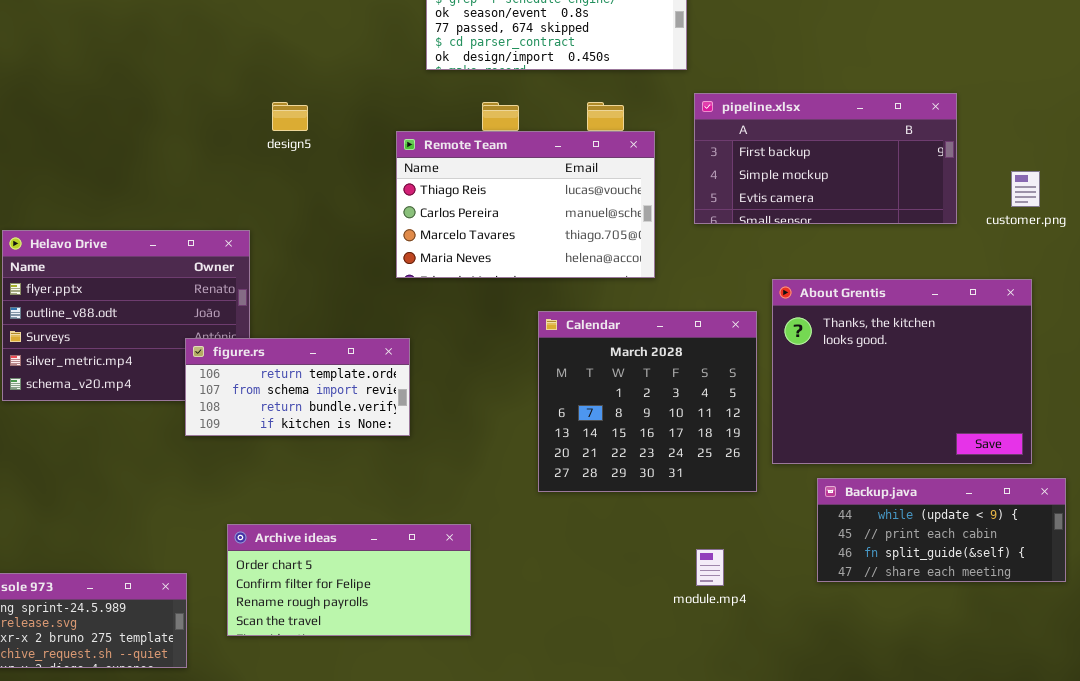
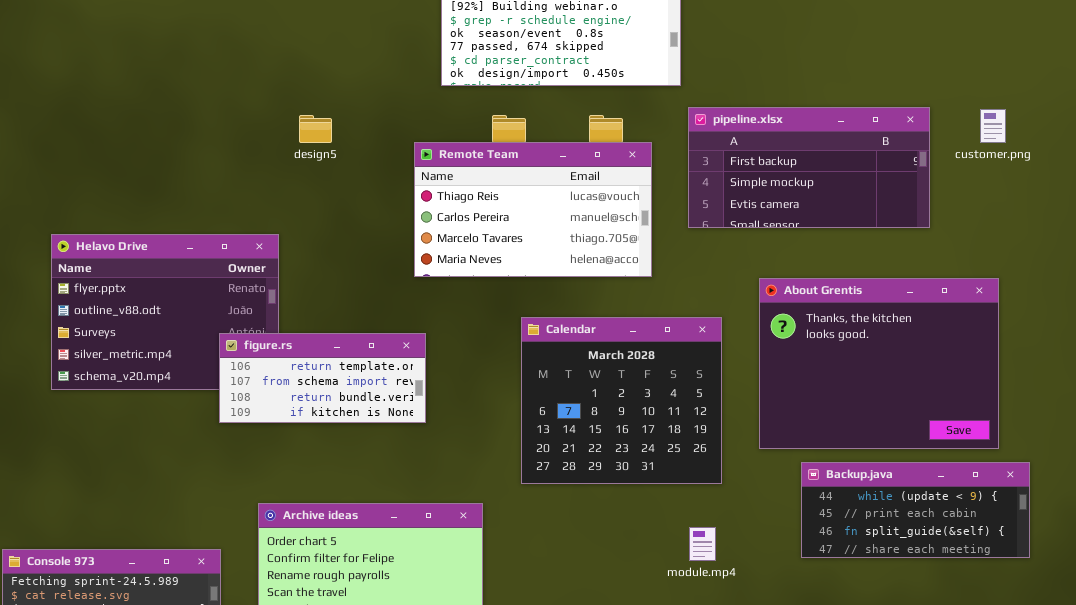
customer.png: [1011,171,1040,207] -> [980,109,1006,143], moved
Calendar: [538,311,757,492] -> [521,317,722,484], moved

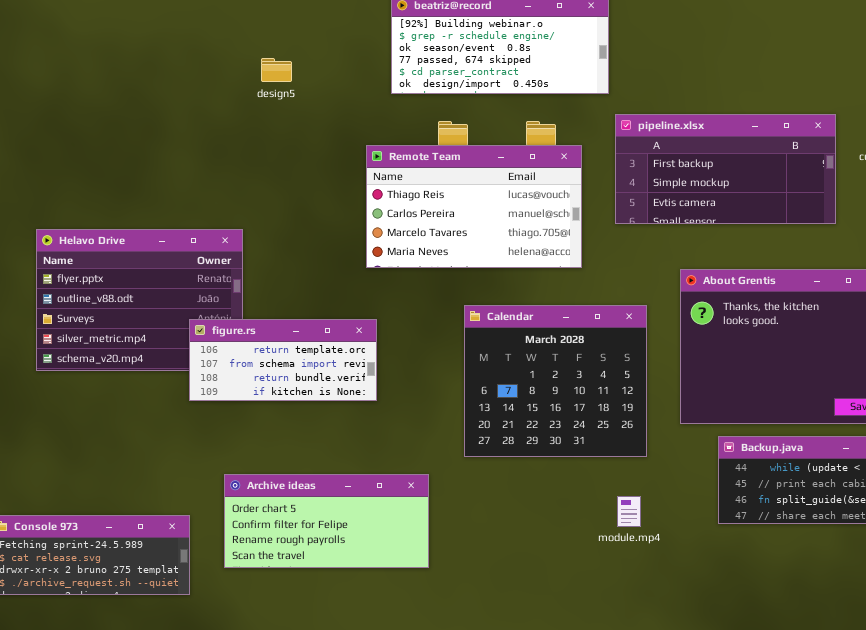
design5: [299,115,332,143] -> [261,58,292,82], moved

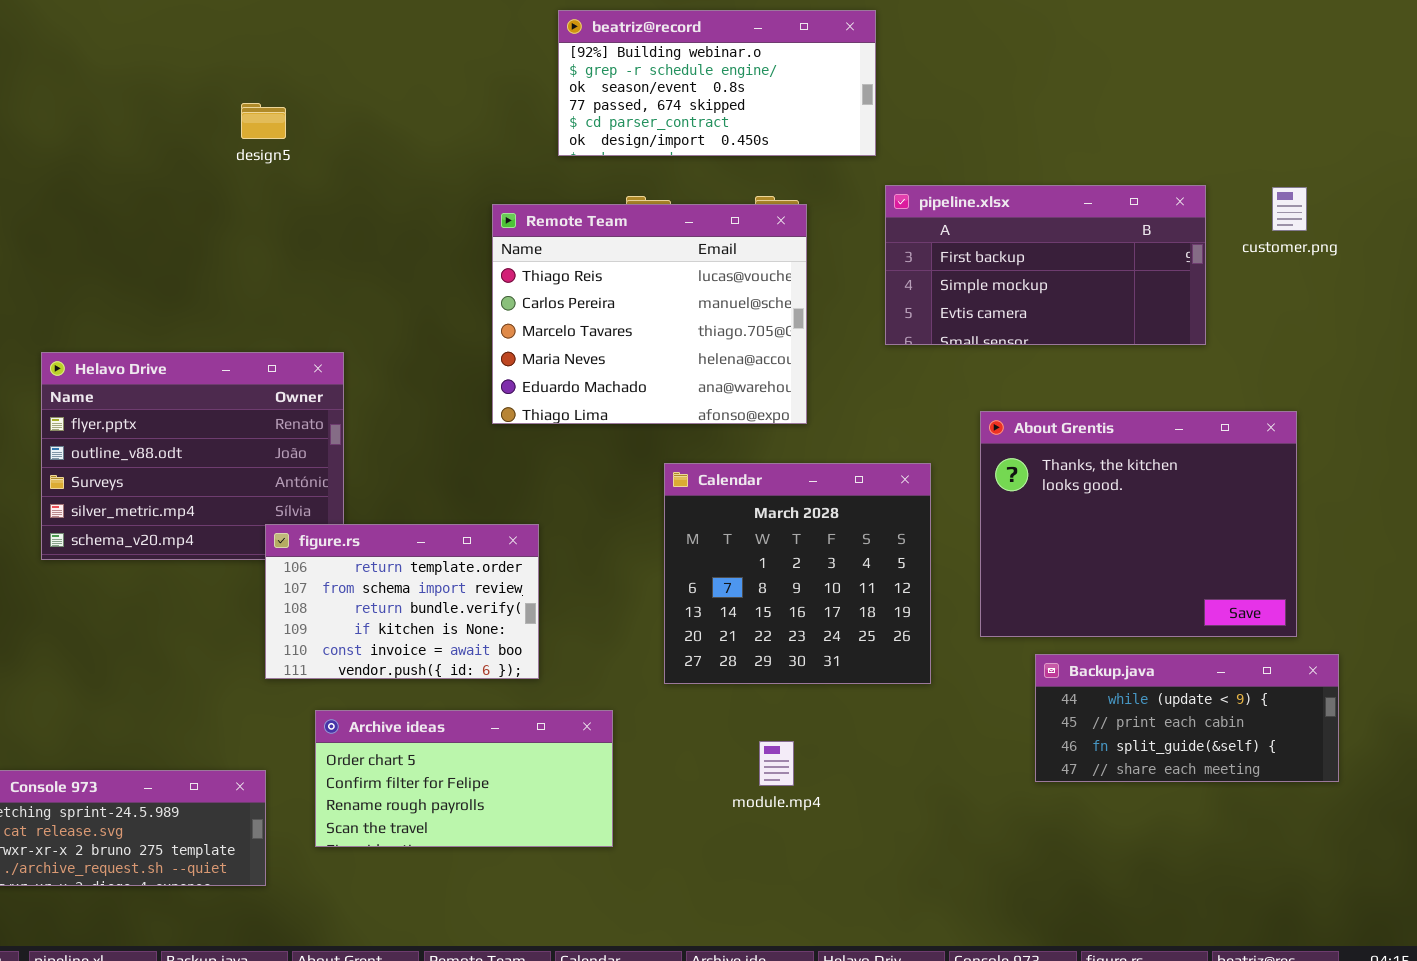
design5: [261,58,292,82] -> [241,103,286,139], moved
Remote Team: [366,145,582,268] -> [492,204,807,424], moved, resized
figure.rs: [189,319,377,401] -> [265,524,539,679], moved, resized
module.mp4: [617,496,641,527] -> [759,741,794,786], moved

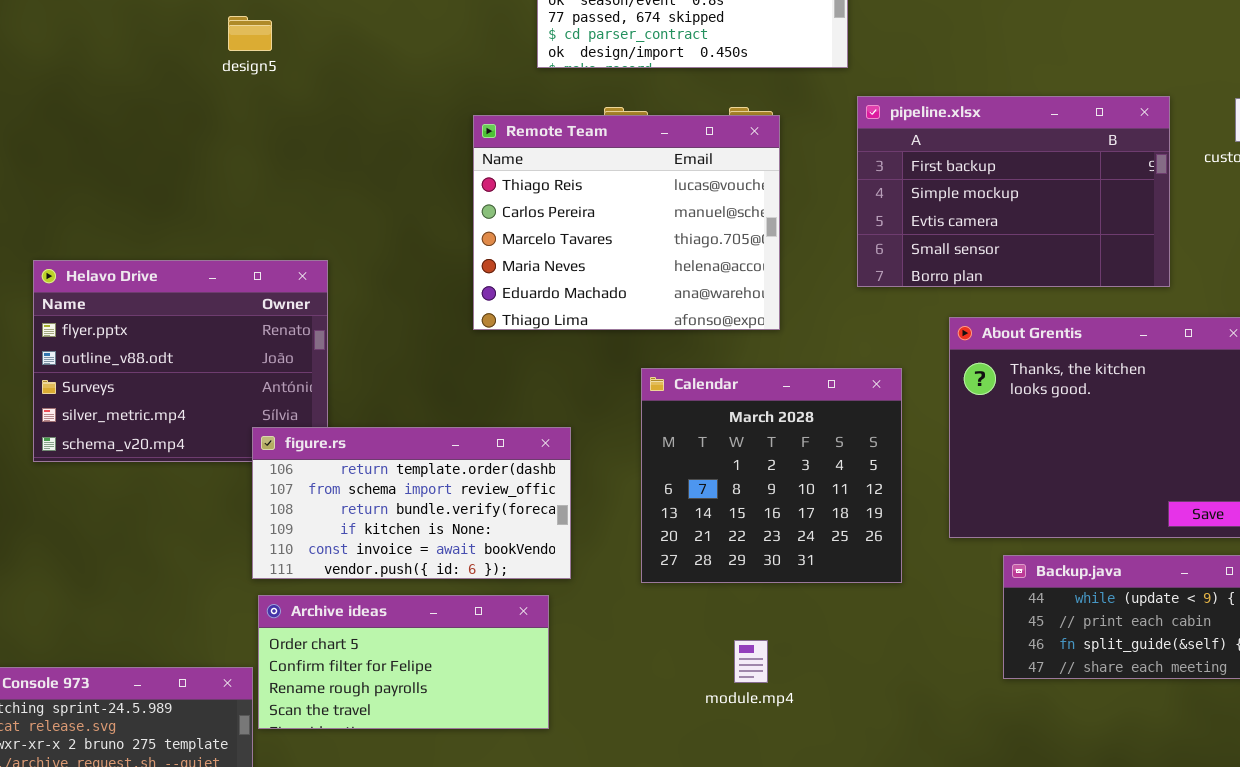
pipeline.xlsx: [885,185,1206,345] -> [857,96,1170,287], resized
figure.rs: [265,524,539,679] -> [252,427,571,579], resized
Archive ideas: [315,710,613,847] -> [258,595,549,729], moved

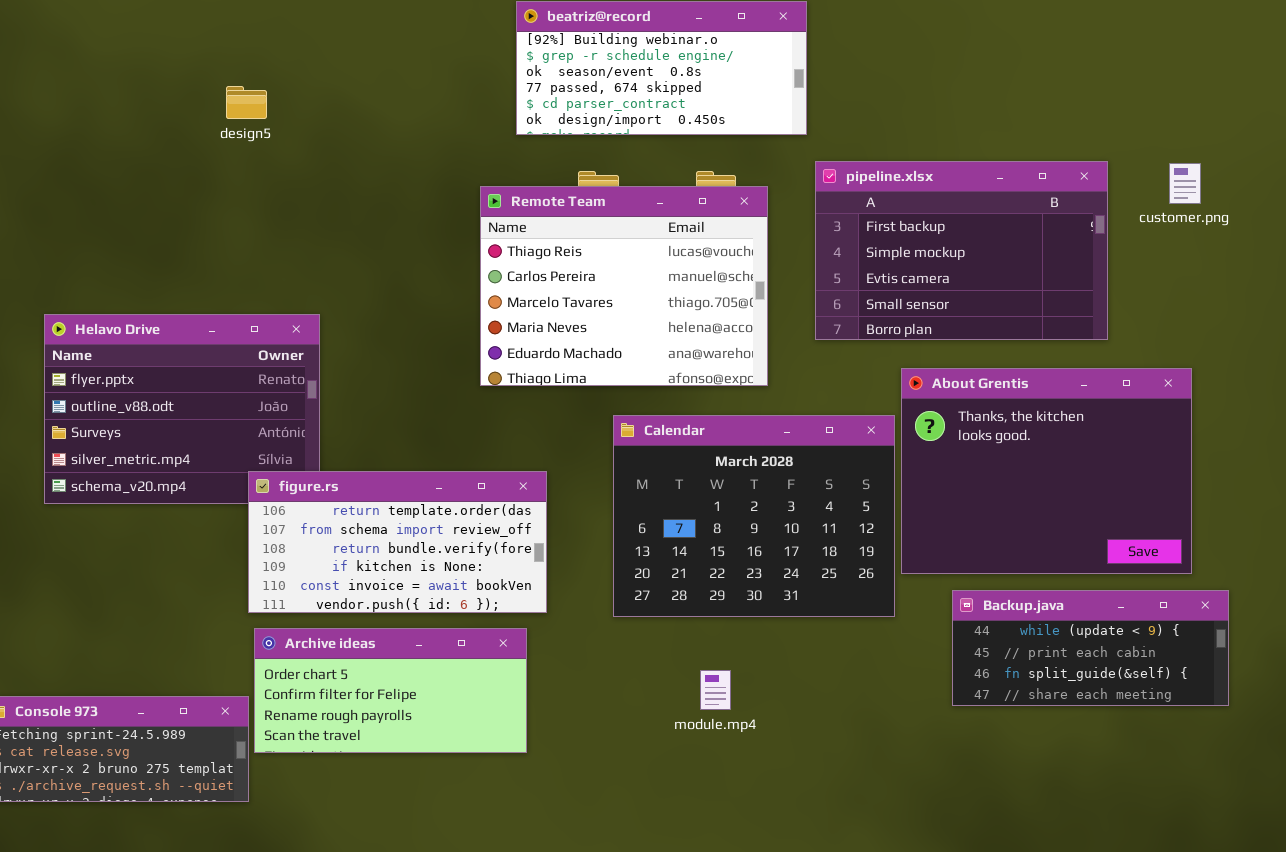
Remote Team: [473,115,780,330] -> [480,186,768,386], moved
Calendar: [641,368,902,583] -> [613,415,895,617], resized

